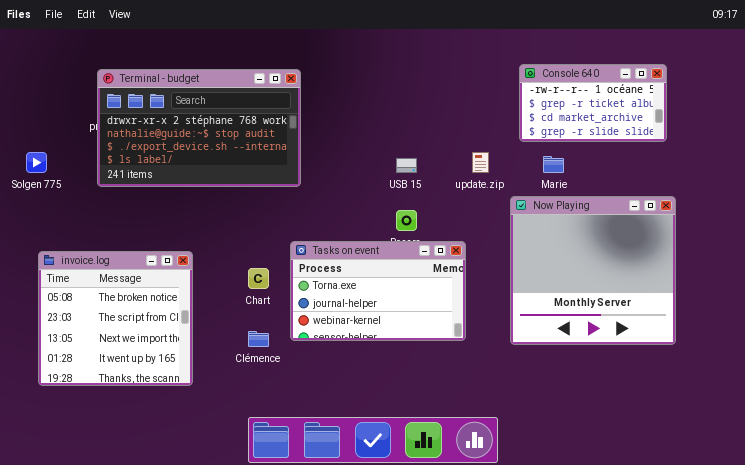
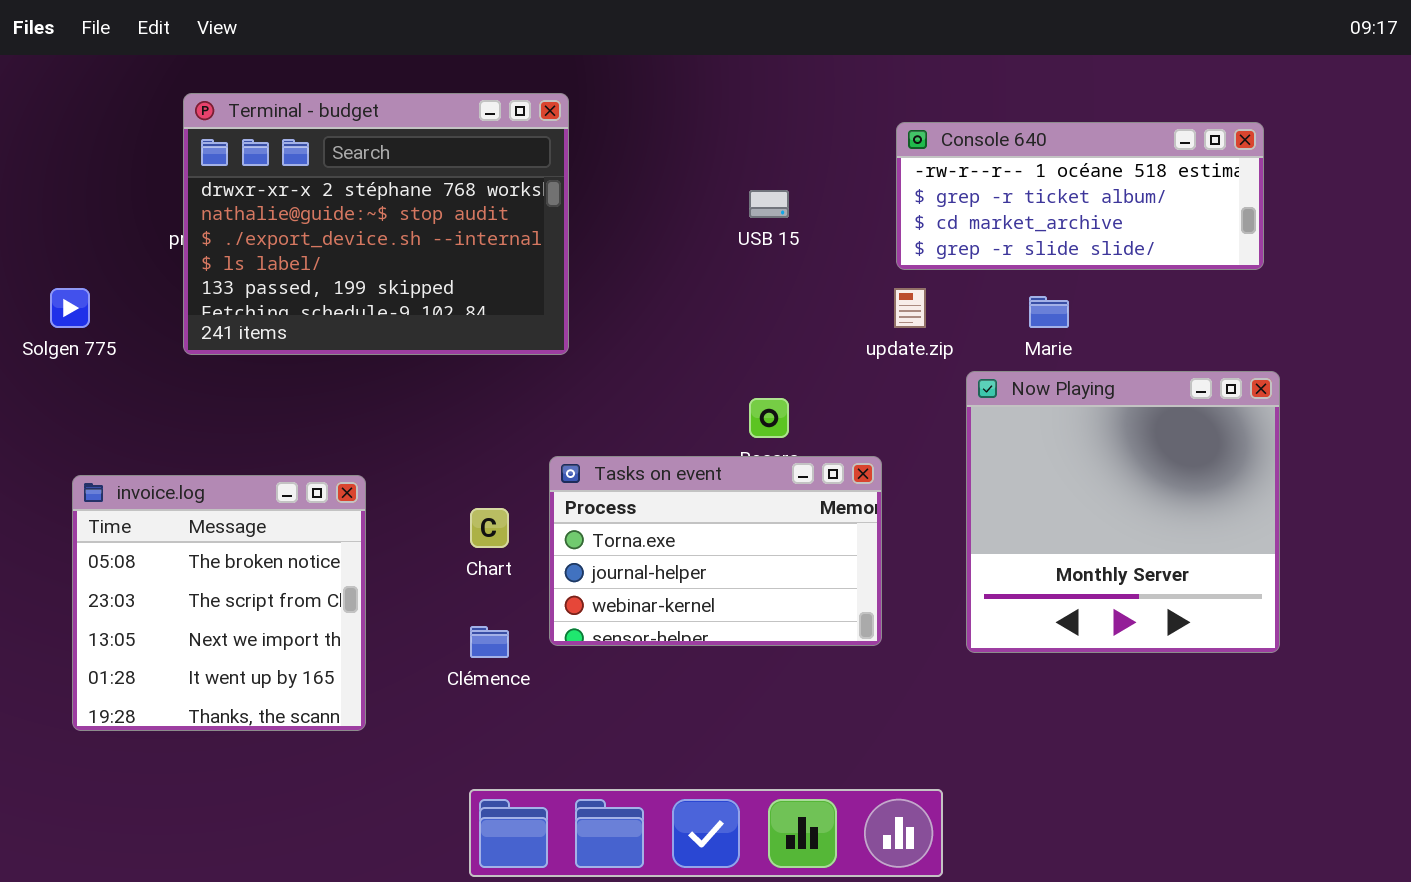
Console 640: [519,64,667,142] -> [896,122,1264,270], resized
Terminal - budget: [97,69,301,187] -> [183,93,569,355], resized
USB 15: [396,158,417,173] -> [749,190,789,218], moved

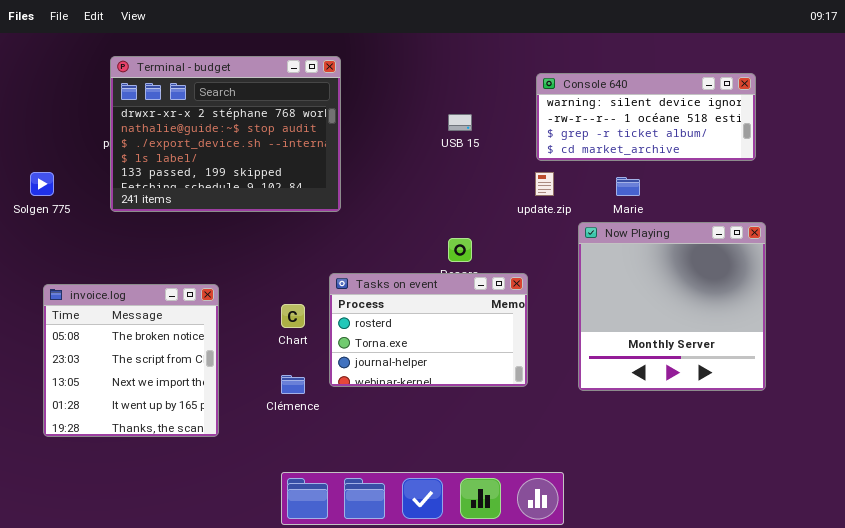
Console 640: [896,122,1264,270] -> [536,73,756,161], scrolled up 1 row
Tasks on event: [549,456,882,646] -> [329,273,528,387], scrolled up 1 row

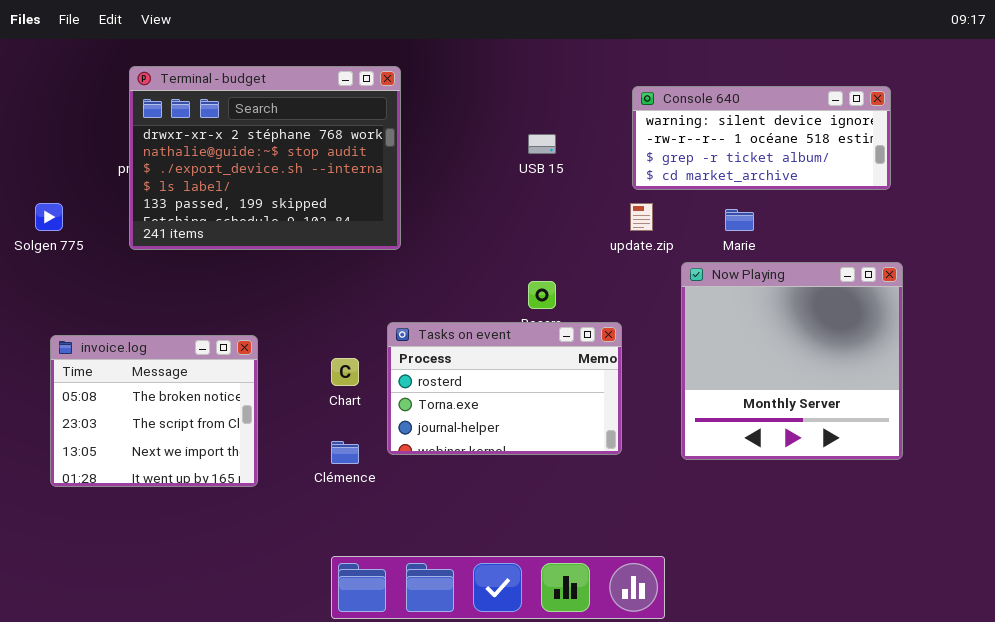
invoice.log: [43,284,219,437] -> [50,335,258,487], resized

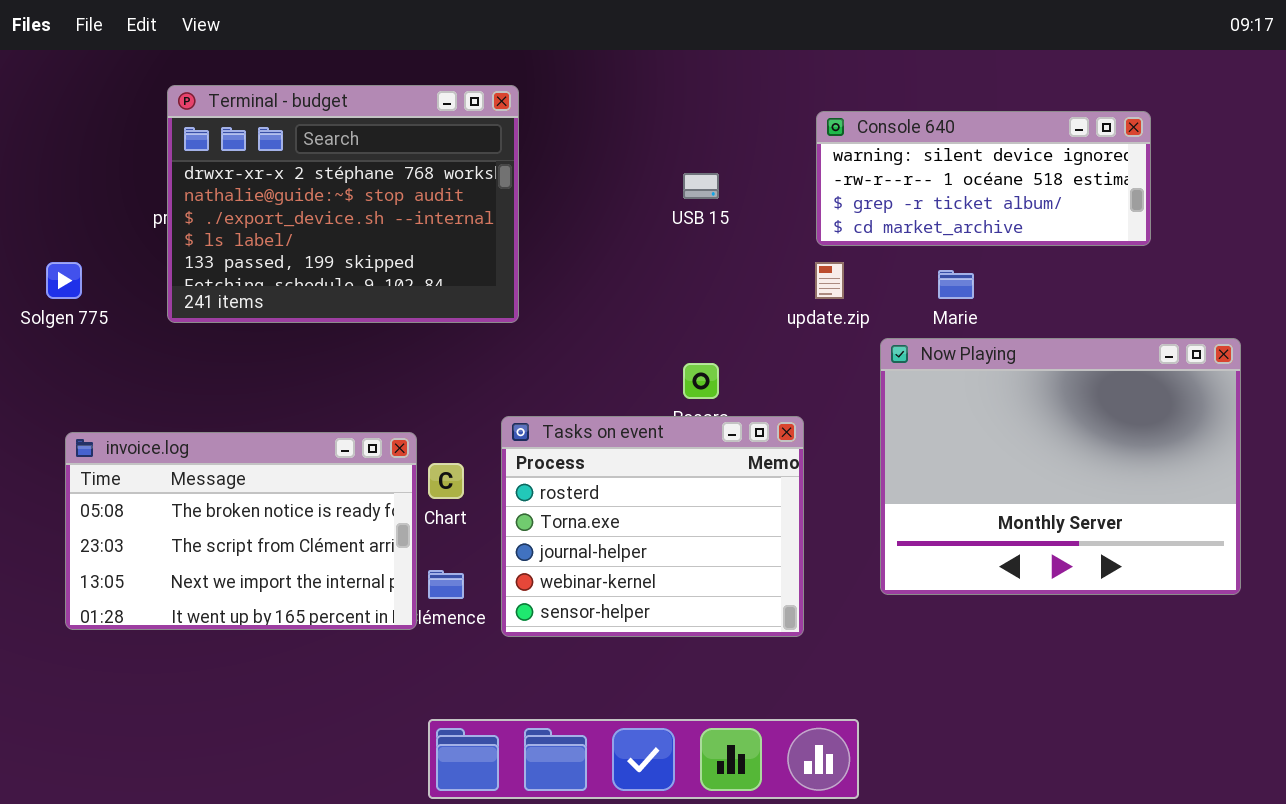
Now Playing: [681,262,903,460] -> [880,338,1241,595], resized
Tasks on event: [387,322,622,455] -> [501,416,804,637], resized
invoice.log: [50,335,258,487] -> [65,432,417,630], resized

